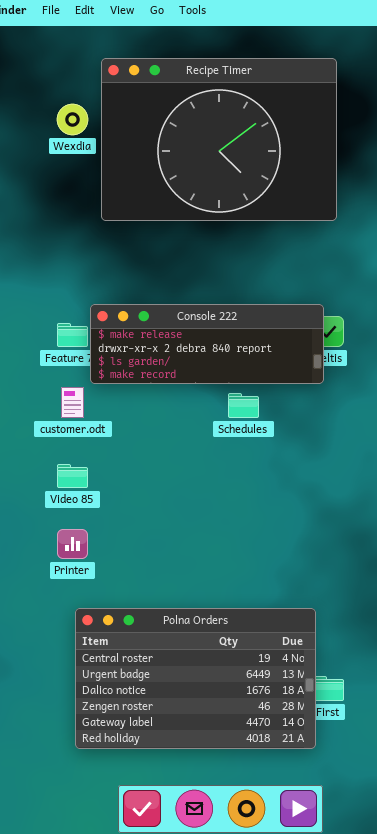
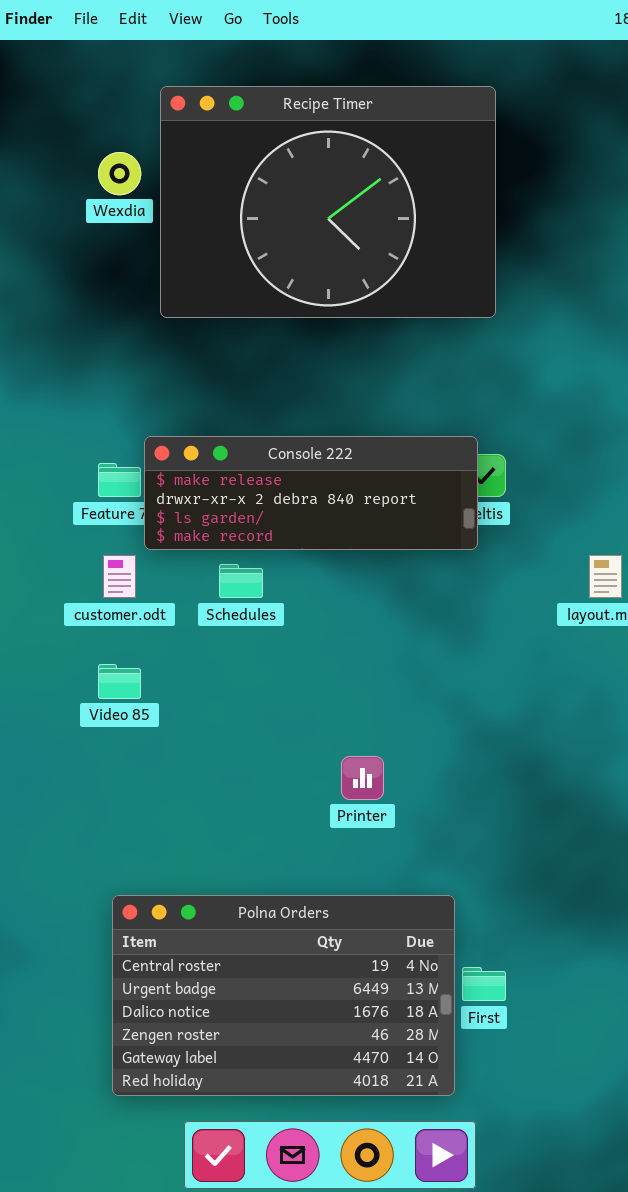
Schedules: [228,393,259,418] -> [219,564,263,598], moved
Printer: [57,529,88,559] -> [341,756,384,800], moved
Polna Orders: [75,608,316,749] -> [112,895,455,1096], moved

